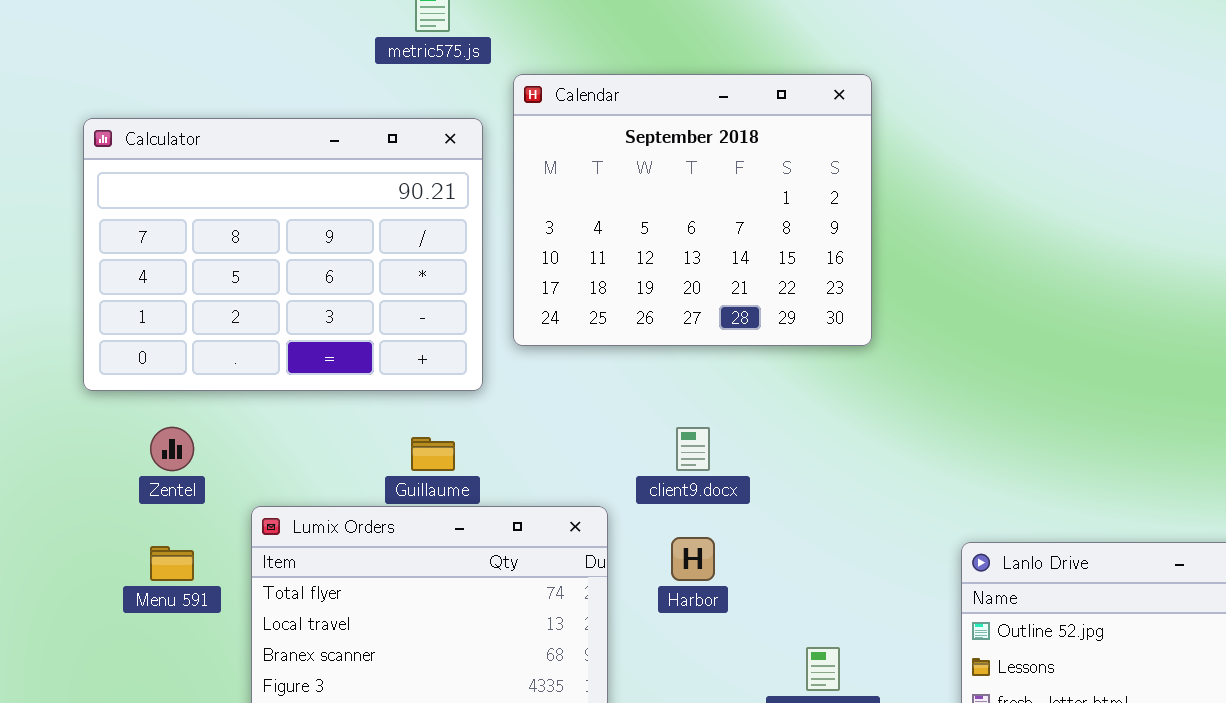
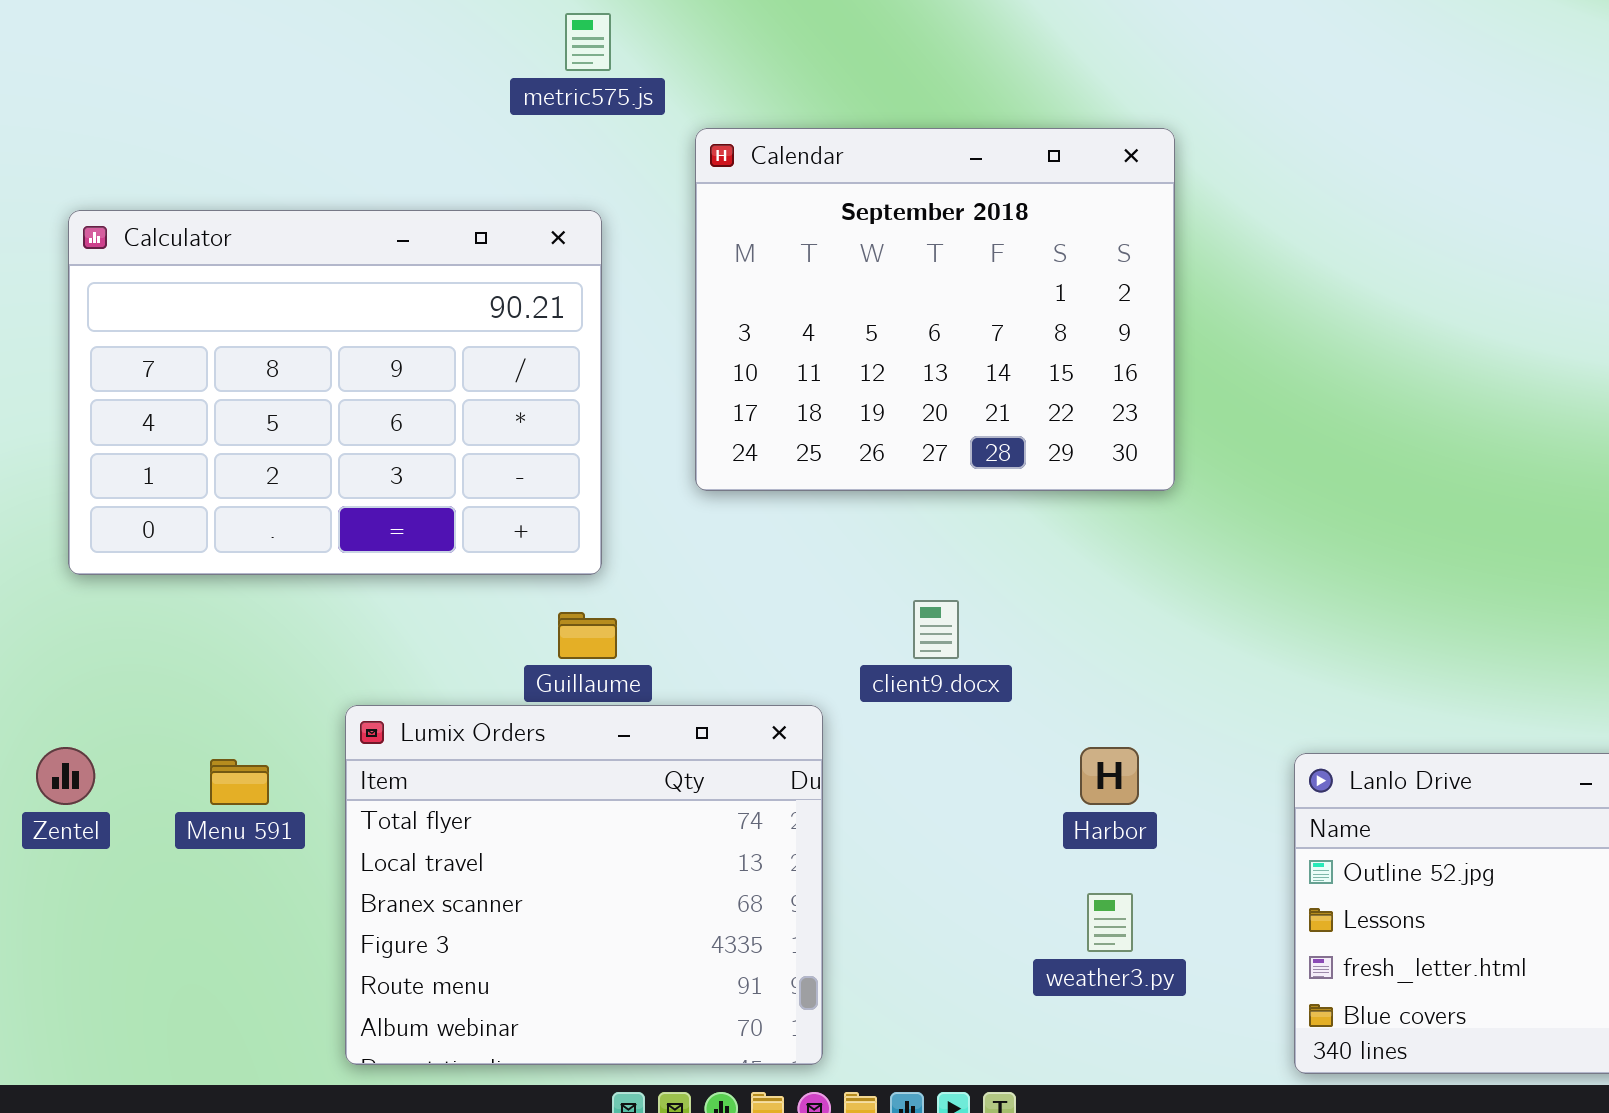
Calculator: [83,118,483,391] -> [68,210,602,575], moved
Zentel: [150,427,194,471] -> [36,747,95,805], moved
Harbor: [671,537,715,581] -> [1080,747,1139,805], moved

